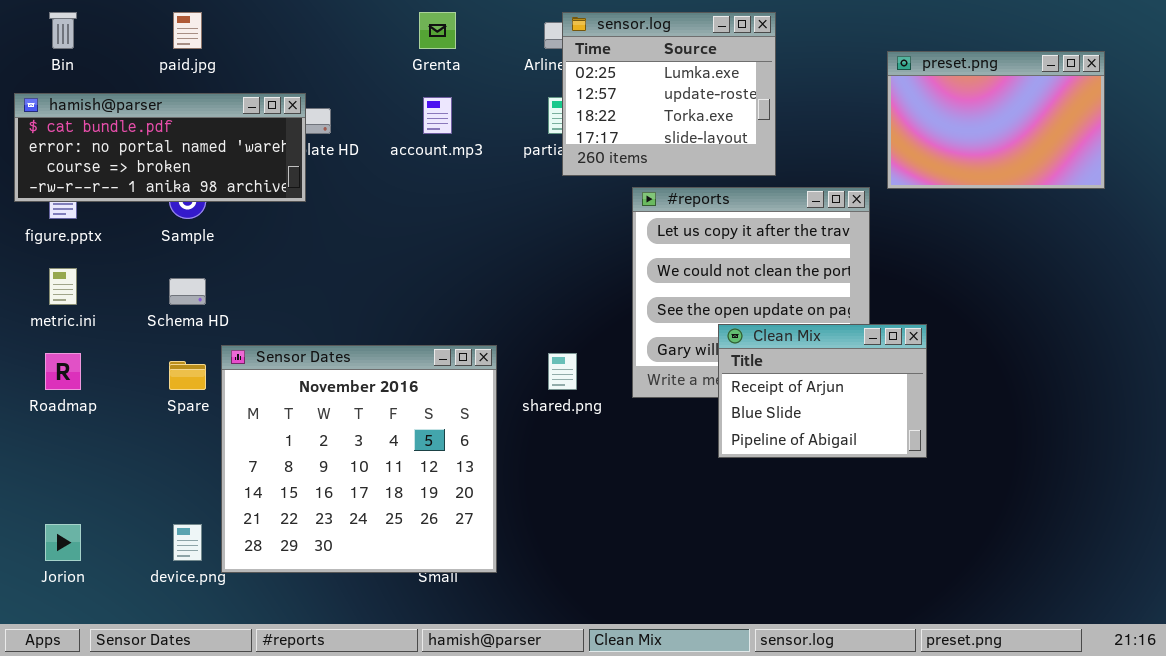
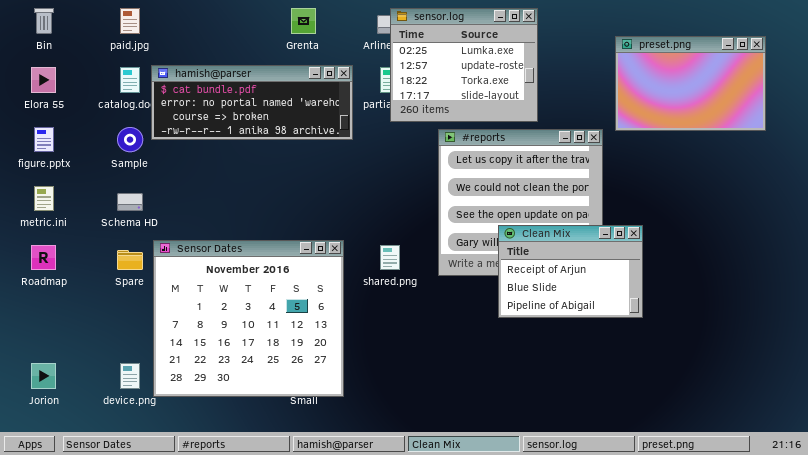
hamish@parser: [14,93,306,202] -> [151,65,353,140], moved

